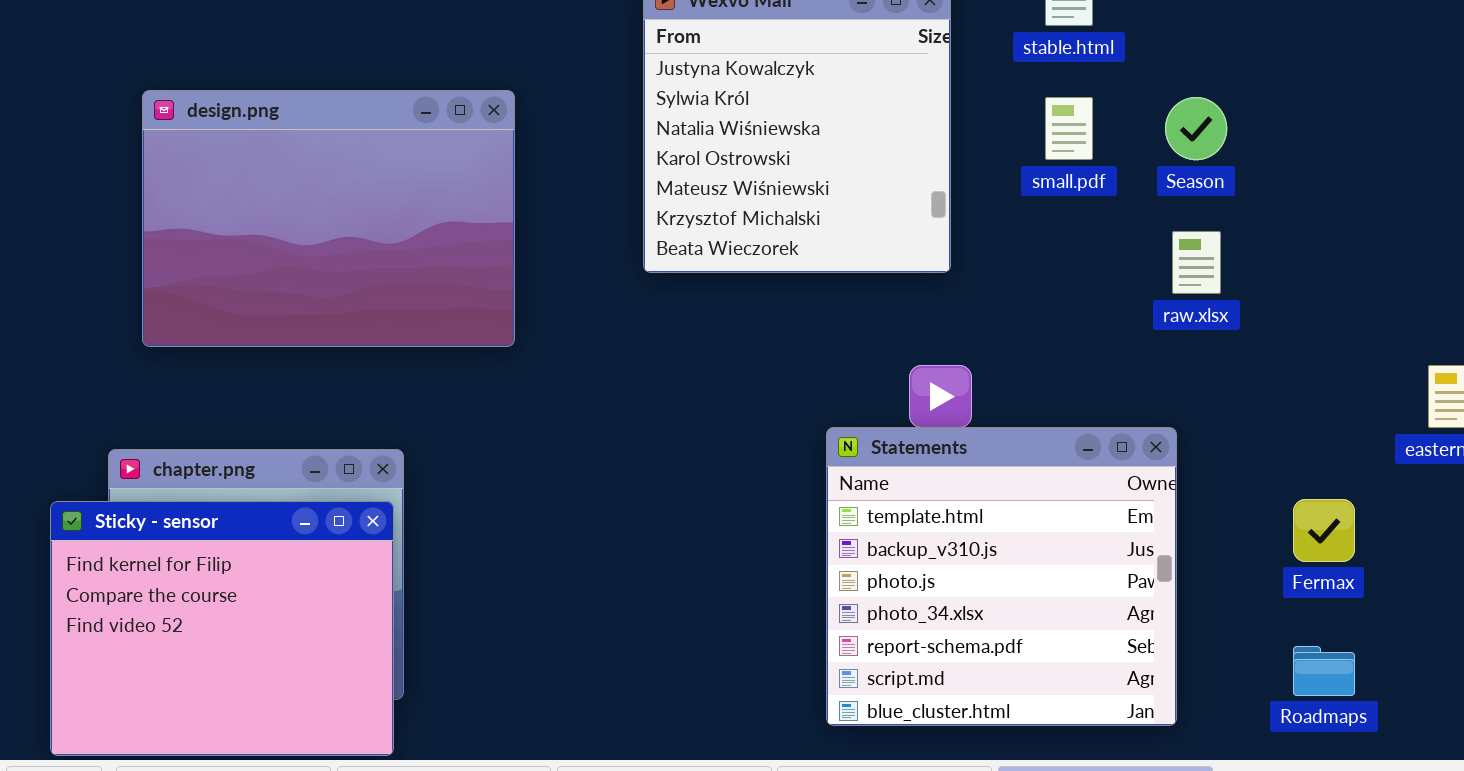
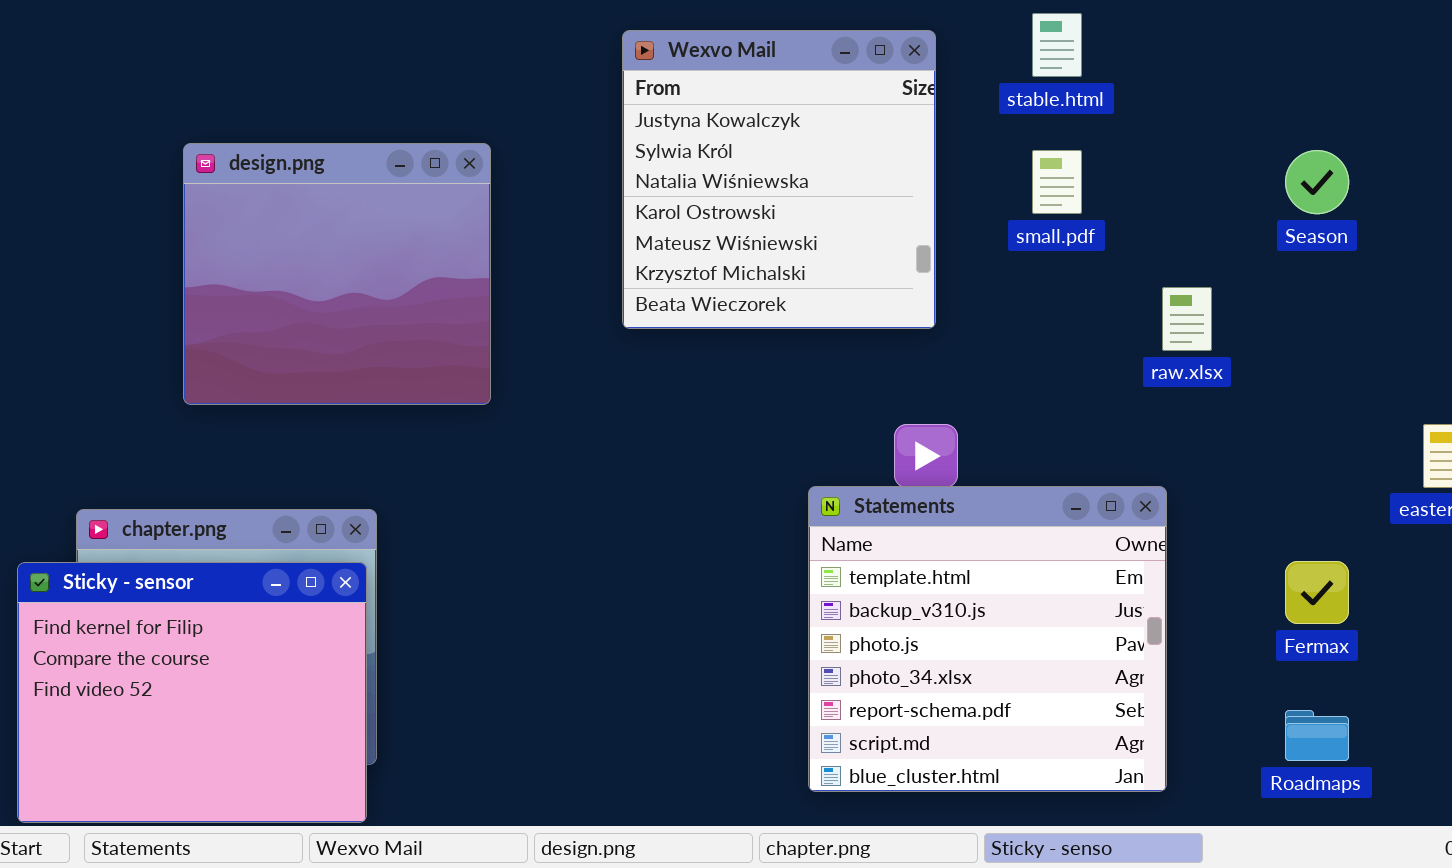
design.png: [142,90,515,347] -> [183,143,491,405], resized
Season: [1165,97,1227,160] -> [1285,150,1349,214], moved

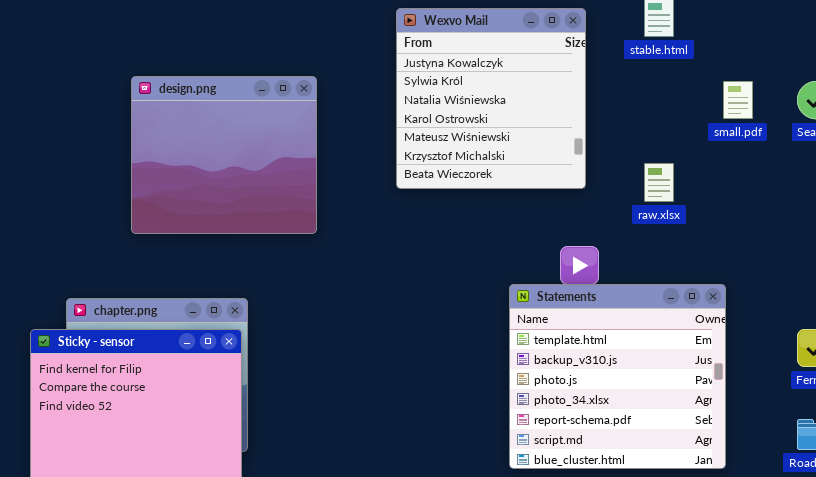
small.pdf: [1032,150,1082,214] -> [723,81,753,119], moved
raw.xlsx: [1162,287,1212,351] -> [644,163,674,202], moved

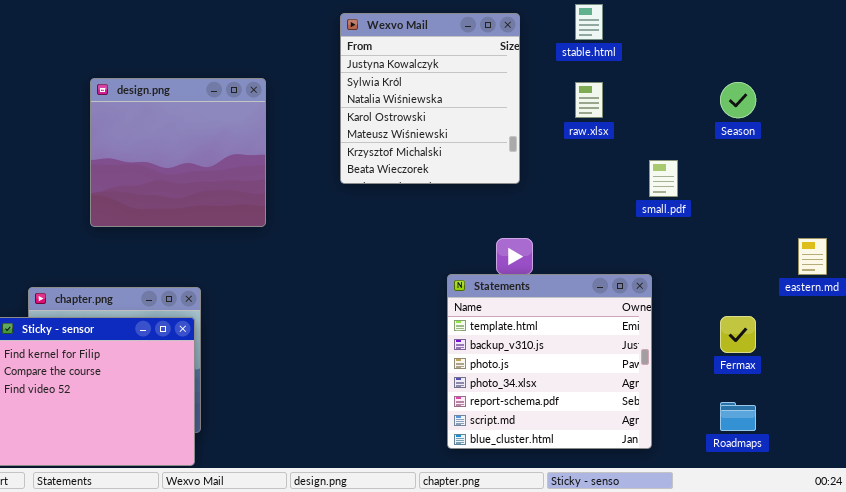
small.pdf: [723,81,753,119] -> [649,160,678,197], moved
raw.xlsx: [644,163,674,202] -> [575,82,603,118], moved

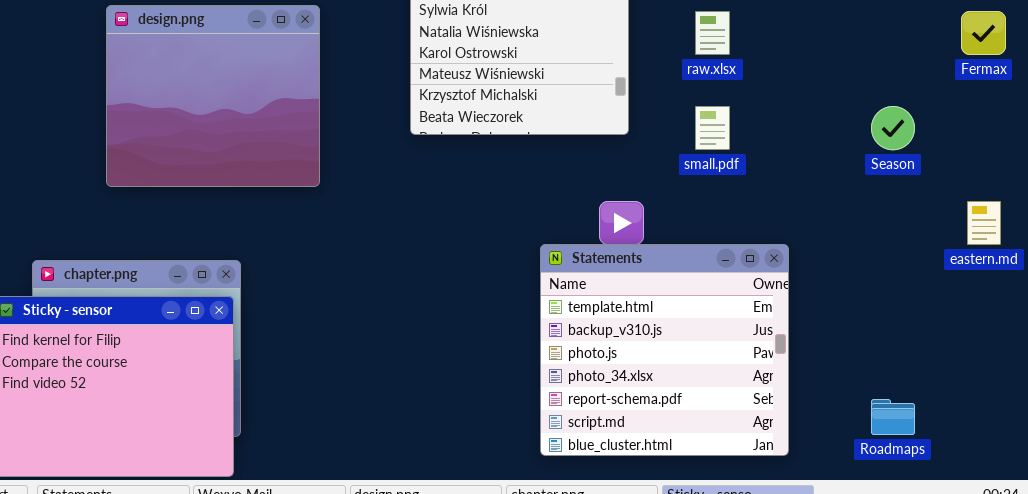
Season: [720,82,756,118] -> [871,106,915,150], moved
small.pdf: [649,160,678,197] -> [695,106,730,150], moved
Fermax: [720,316,756,353] -> [961,11,1006,55], moved

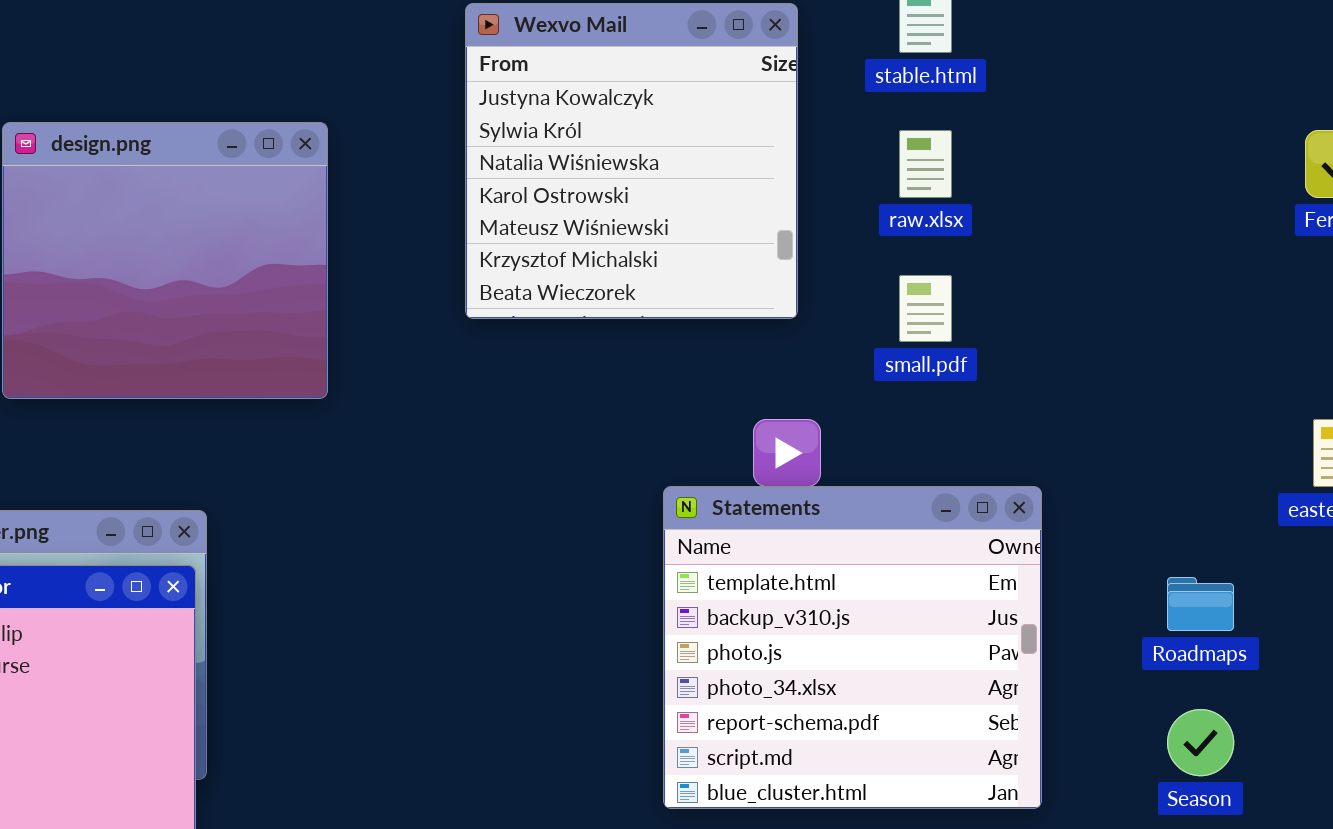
Season: [871,106,915,150] -> [1167,709,1234,776], moved
Roadmaps: [871,399,915,435] -> [1167,577,1234,631], moved

